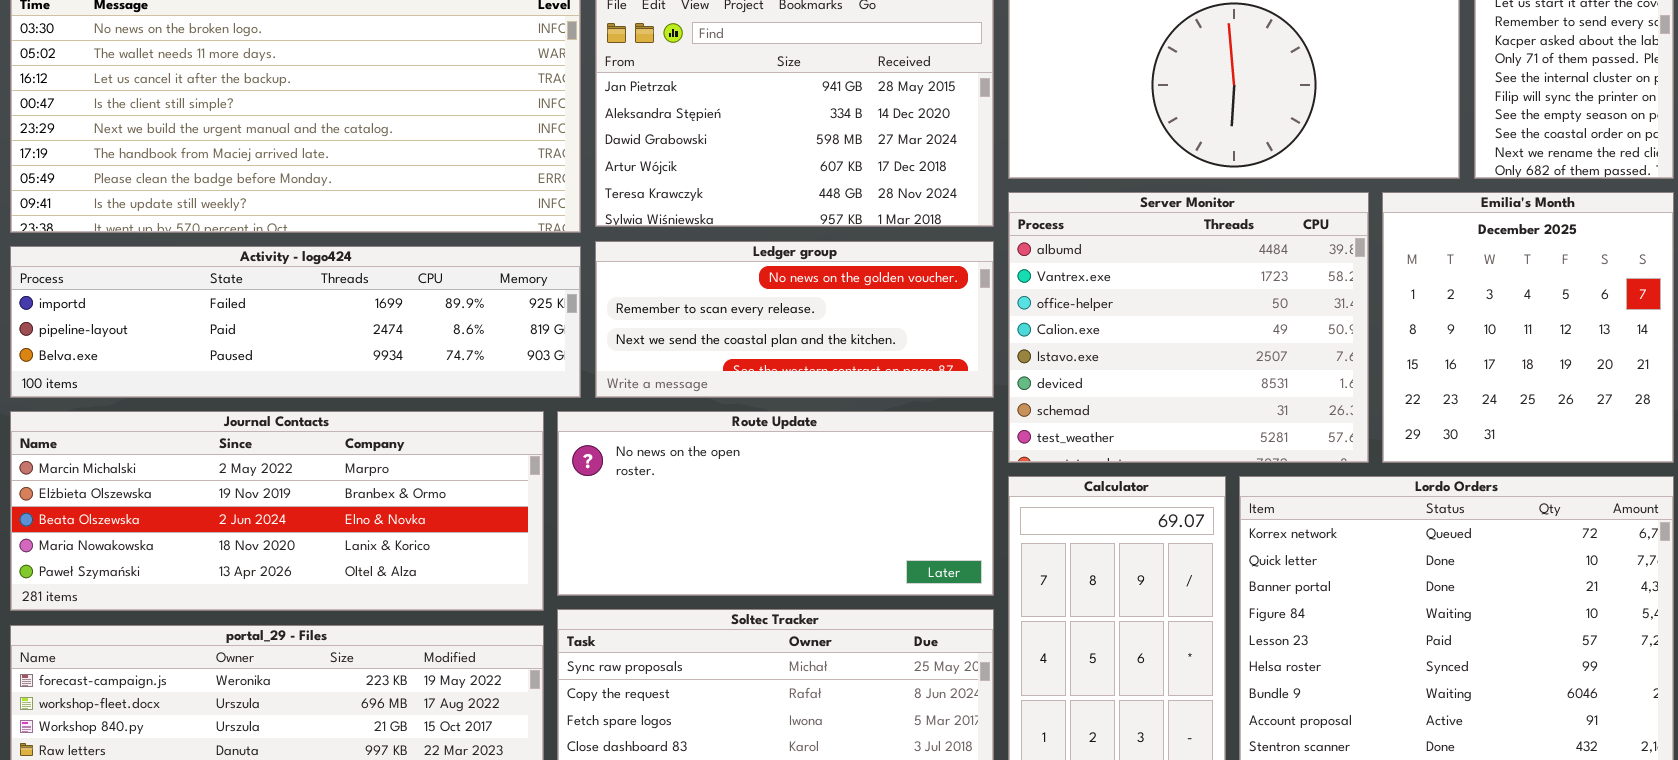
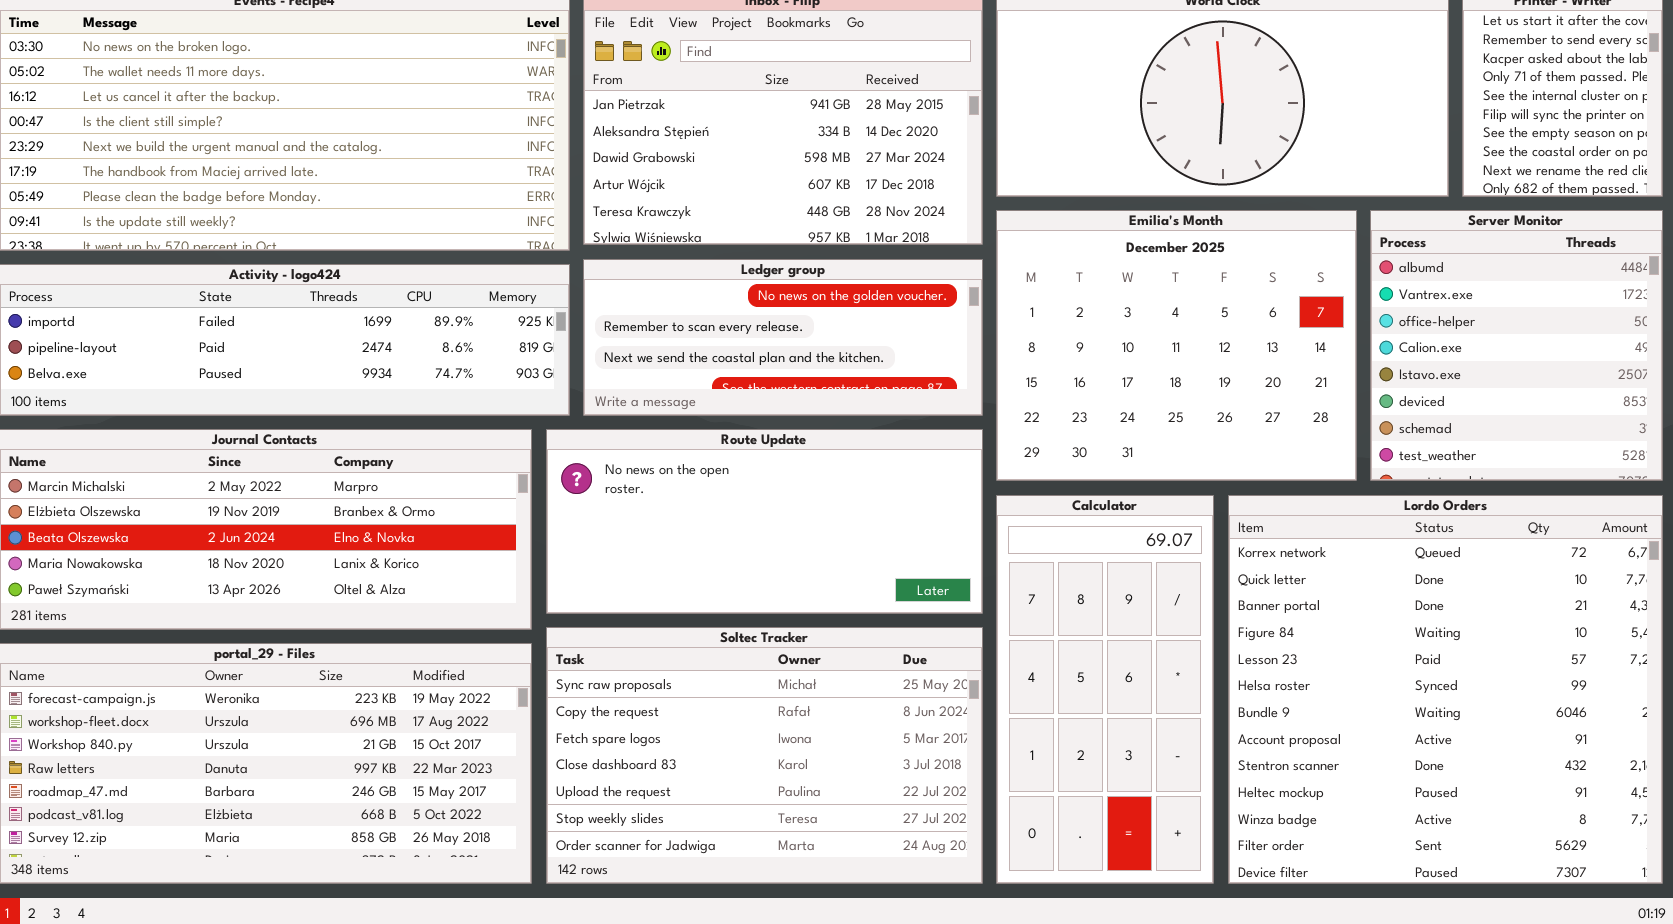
Server Monitor: [1008,192,1369,463] -> [1370,210,1663,481], moved, resized
Emilia's Month: [1382,192,1674,463] -> [996,210,1357,481], moved, resized

